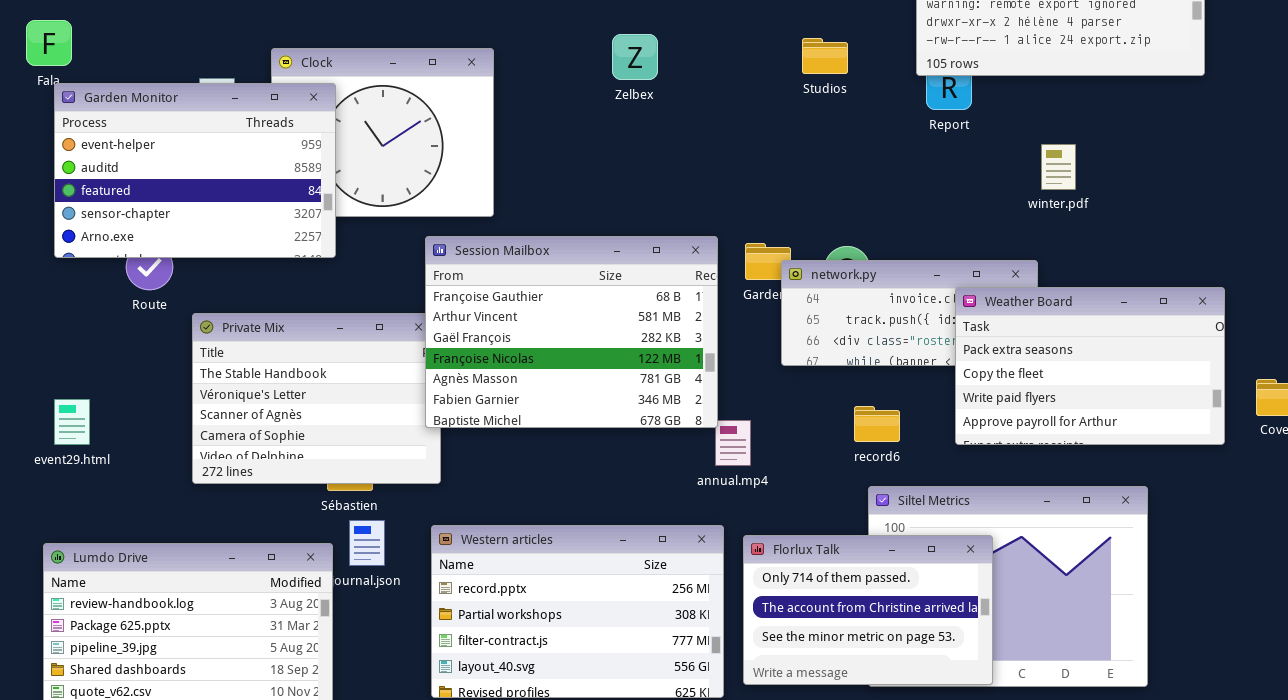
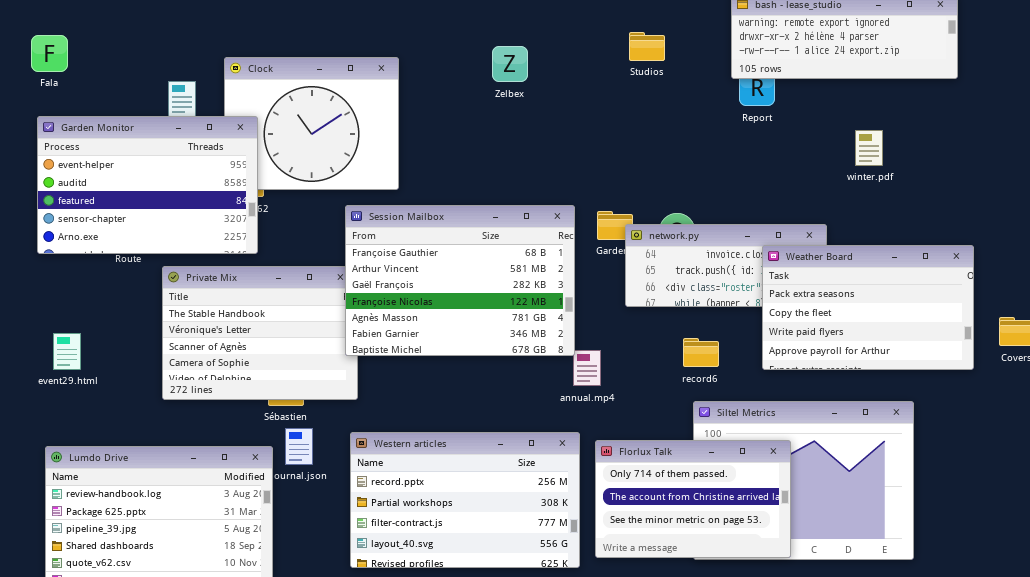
Studios: [802,38,848,74] -> [629,32,665,61], moved
Garden Monitor: [54,83,336,258] -> [37,116,258,254], moved
winter.pdf: [1041,144,1076,190] -> [855,130,883,166], moved

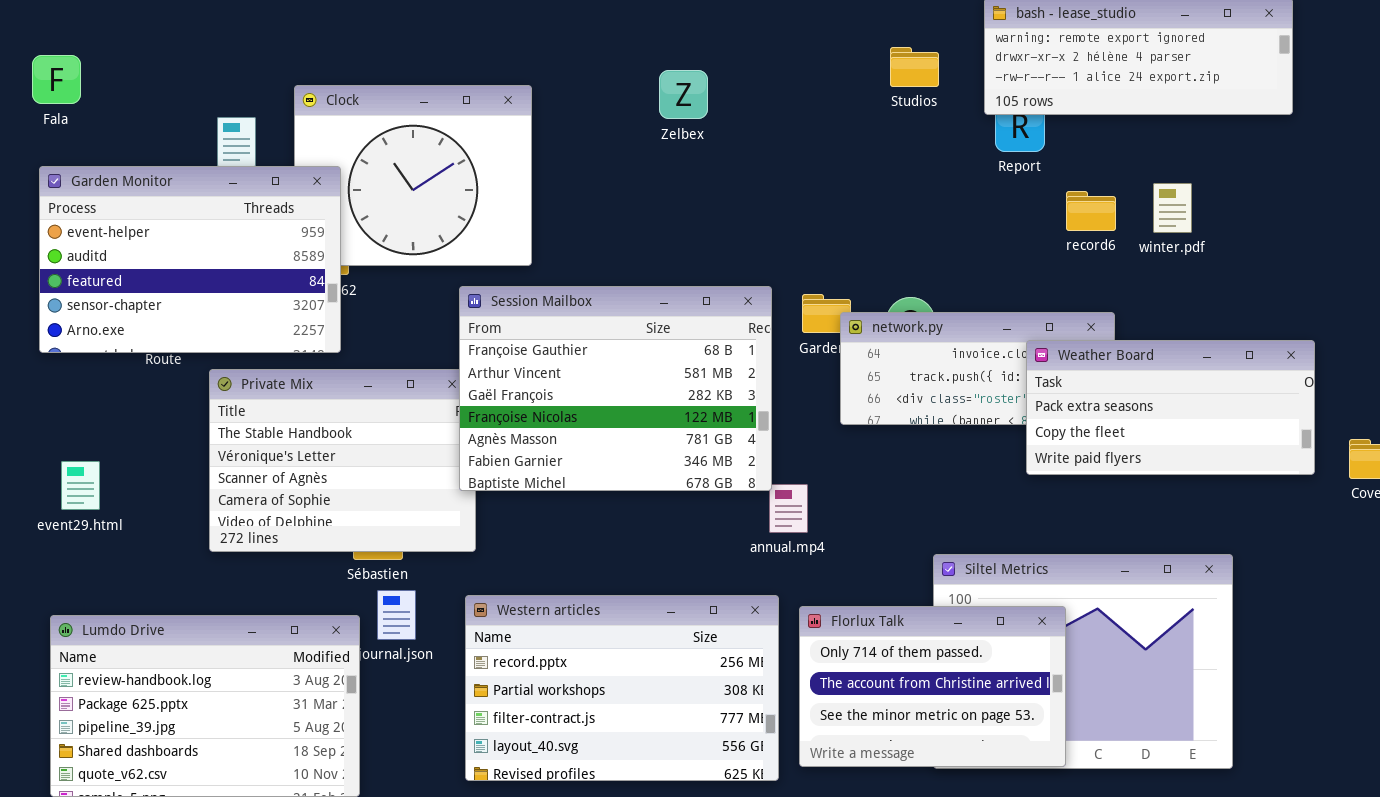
Studios: [629,32,665,61] -> [890,47,939,87], moved
Weather Board: [762,245,974,370] -> [1026,340,1315,475], resized
record6: [683,338,719,367] -> [1066,191,1116,231], moved

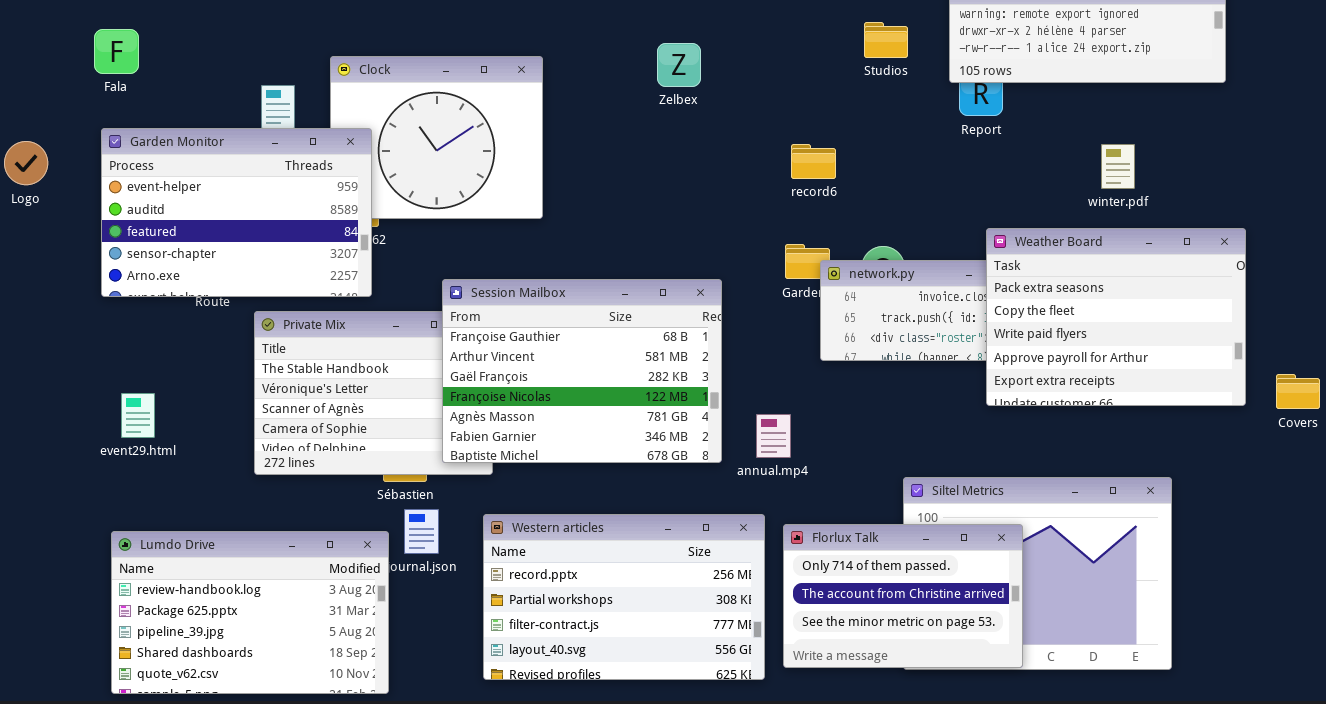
record6: [1066,191,1116,231] -> [791,144,836,179], moved
Session Mailbox: [459,286,772,491] -> [442,279,722,463], moved
Weather Board: [1026,340,1315,475] -> [986,228,1246,406], resized

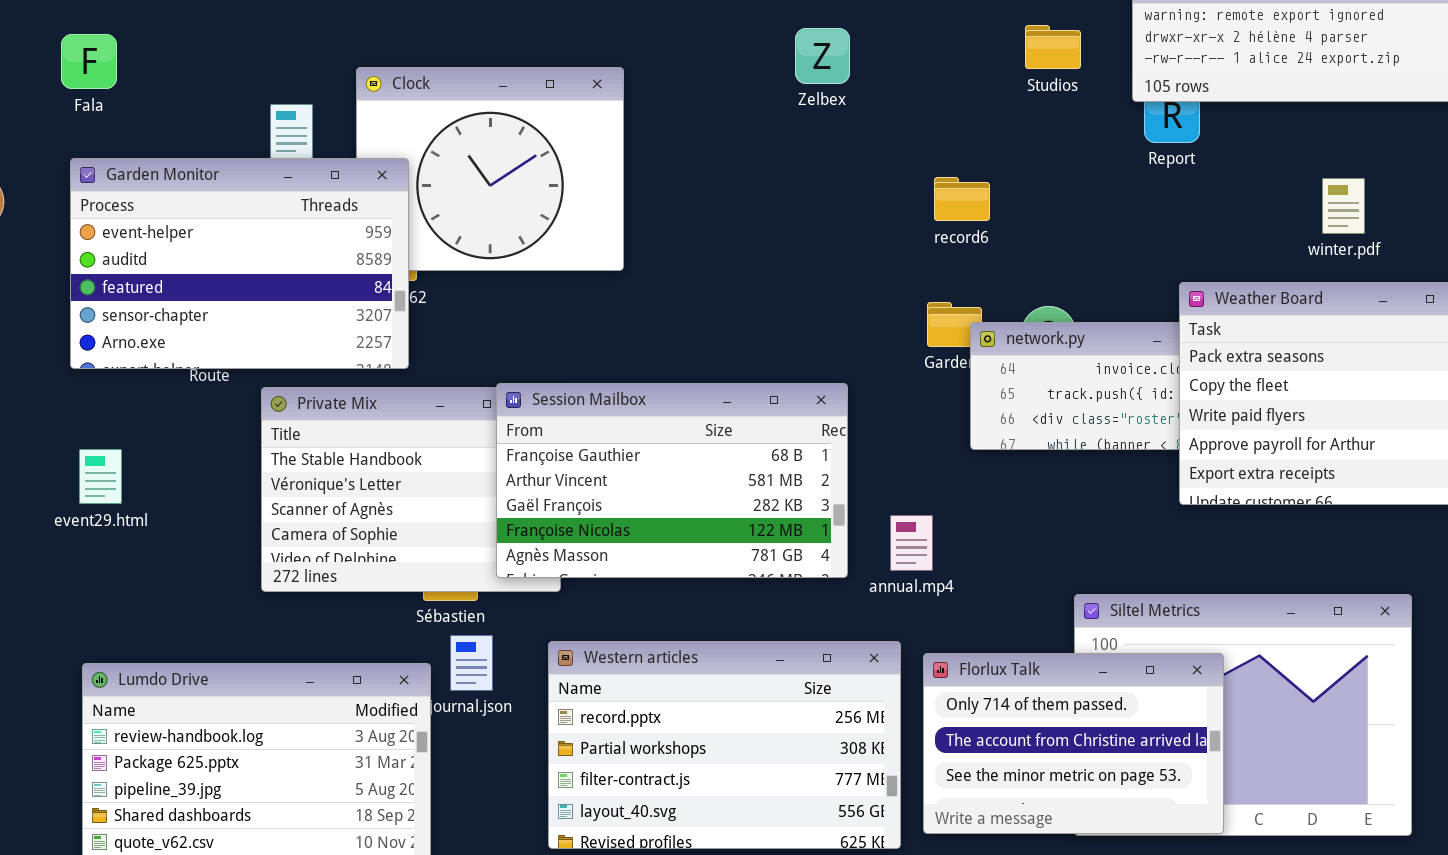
Zelbex: [657,43,701,87] -> [795,28,850,84], moved
Session Mailbox: [442,279,722,463] -> [496,383,848,578], resized
event29.html: [121,393,155,438] -> [79,449,122,504], moved

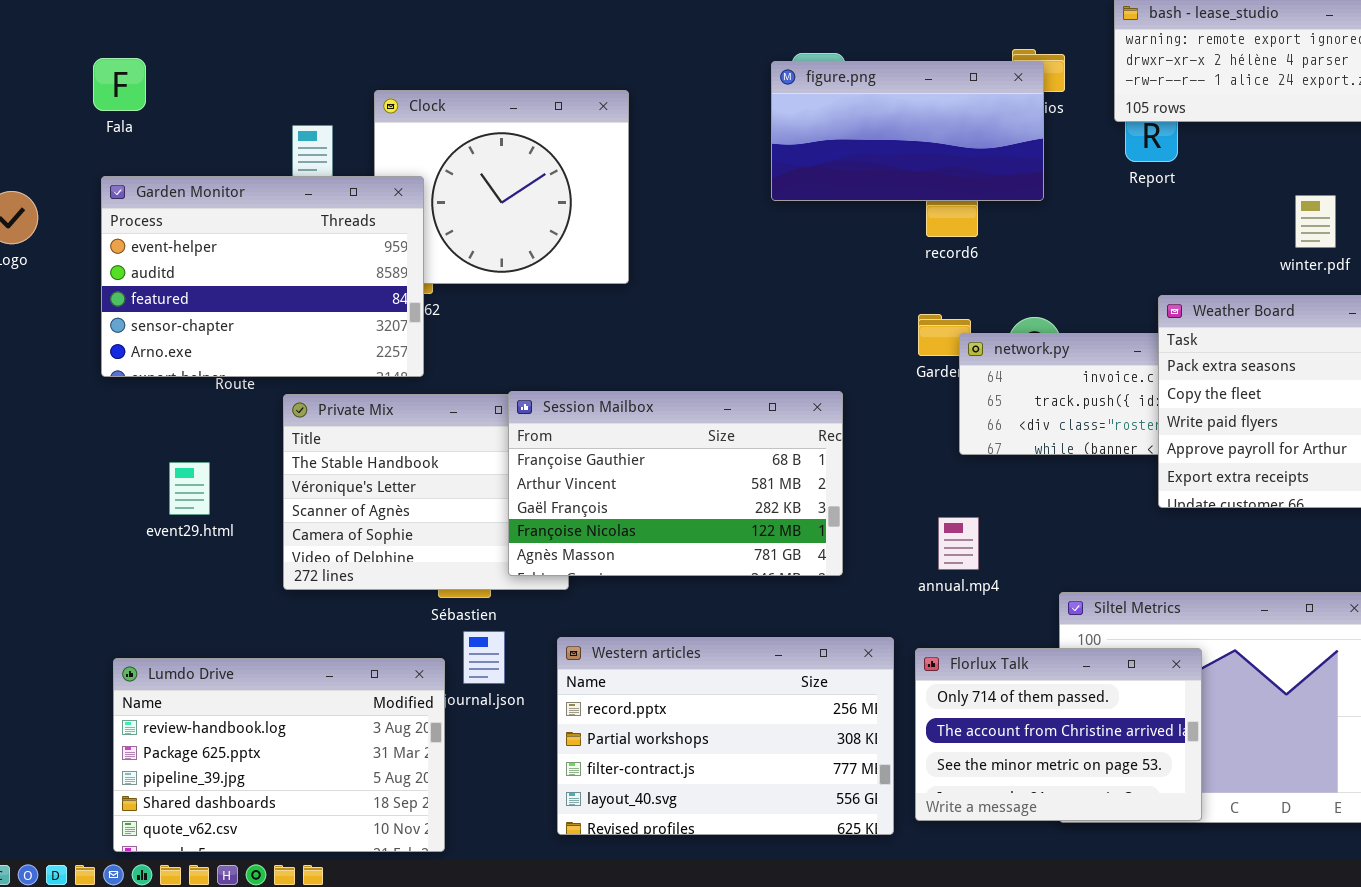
figure.png: none -> [771,61,1044,201], opened
event29.html: [79,449,122,504] -> [169,462,210,515], moved
annual.mp4: [890,515,933,571] -> [938,517,979,570], moved

